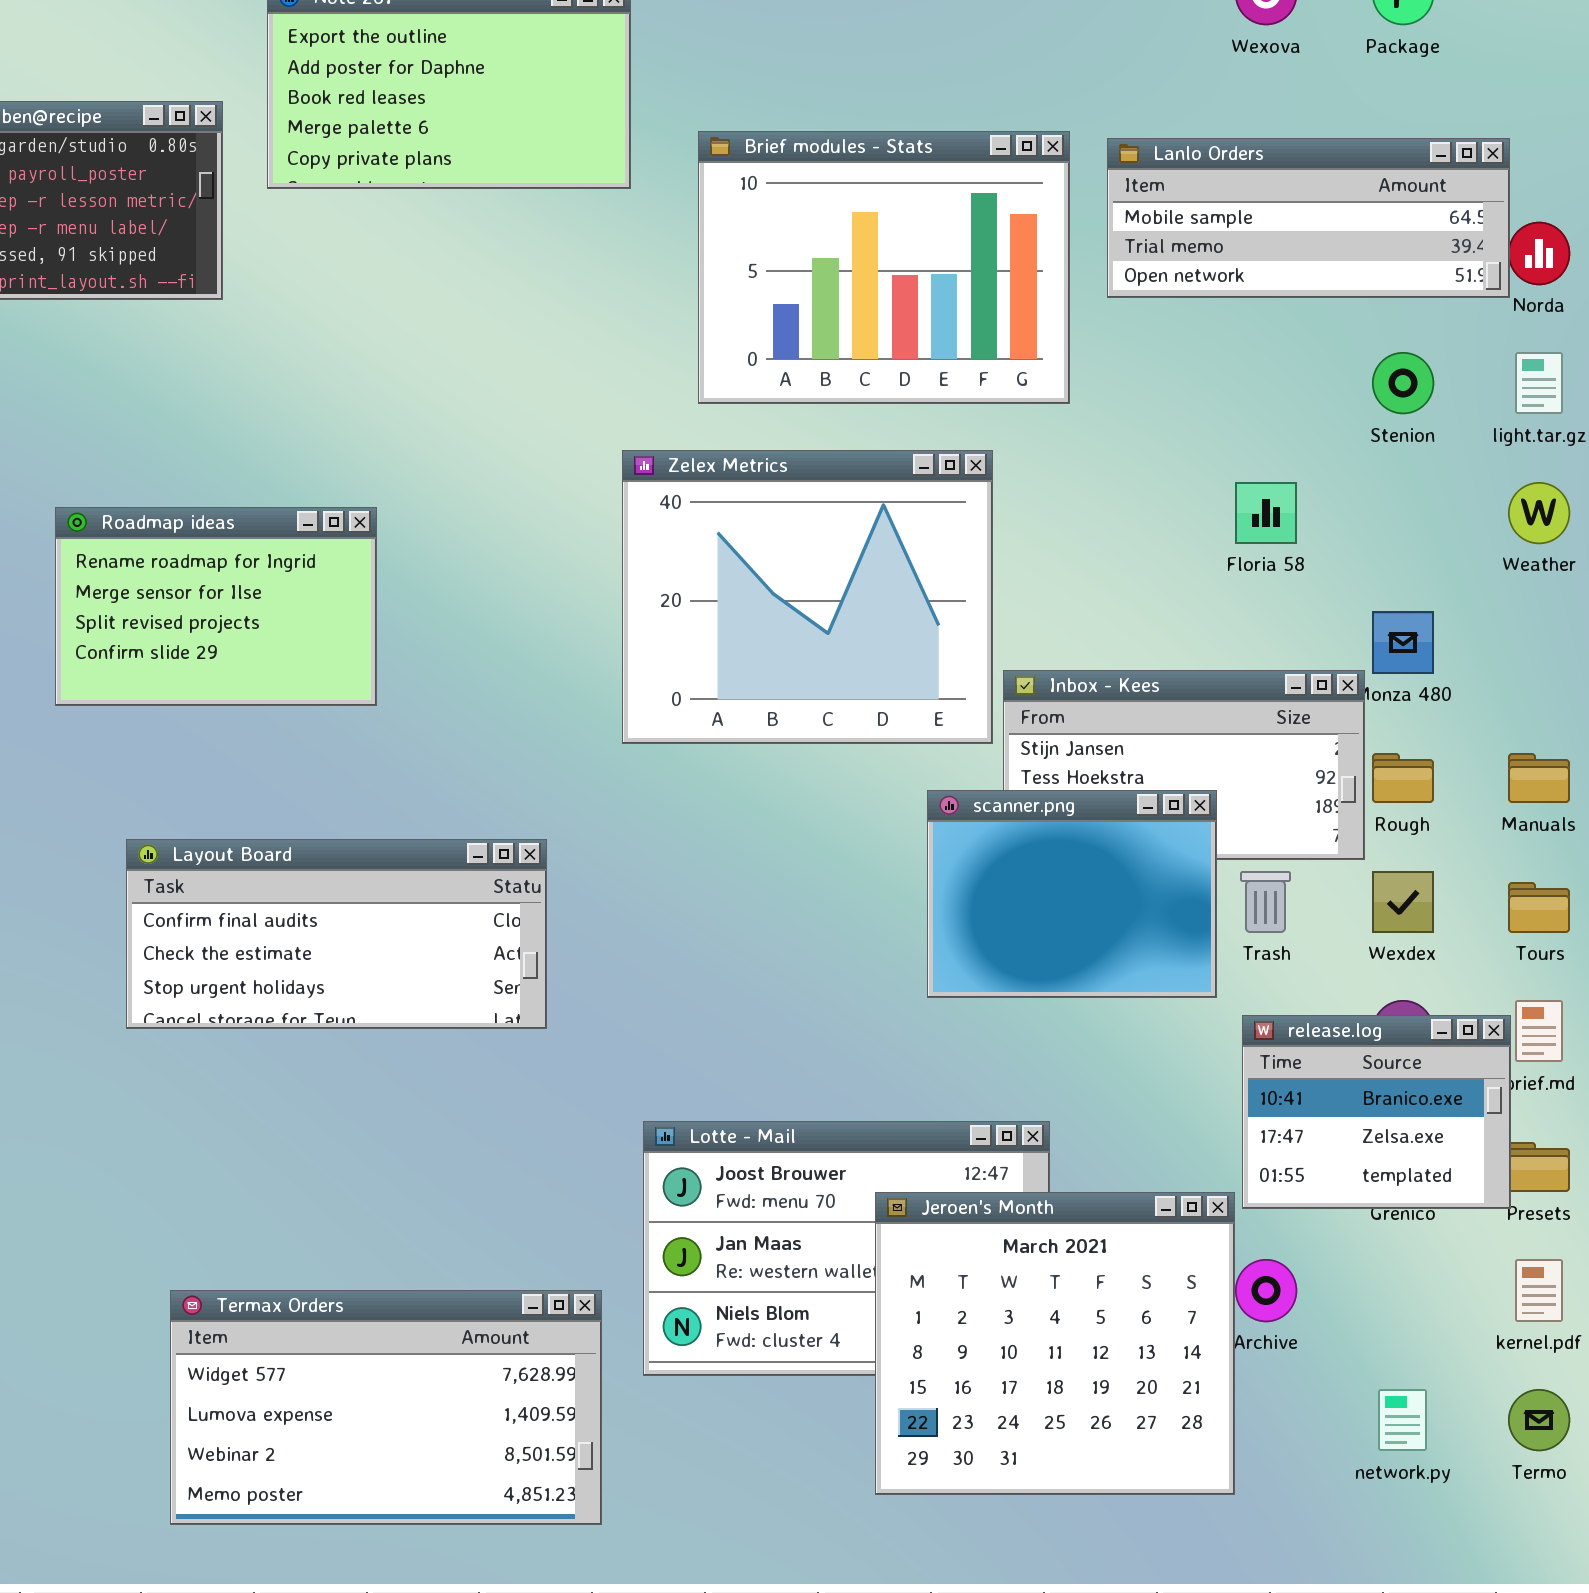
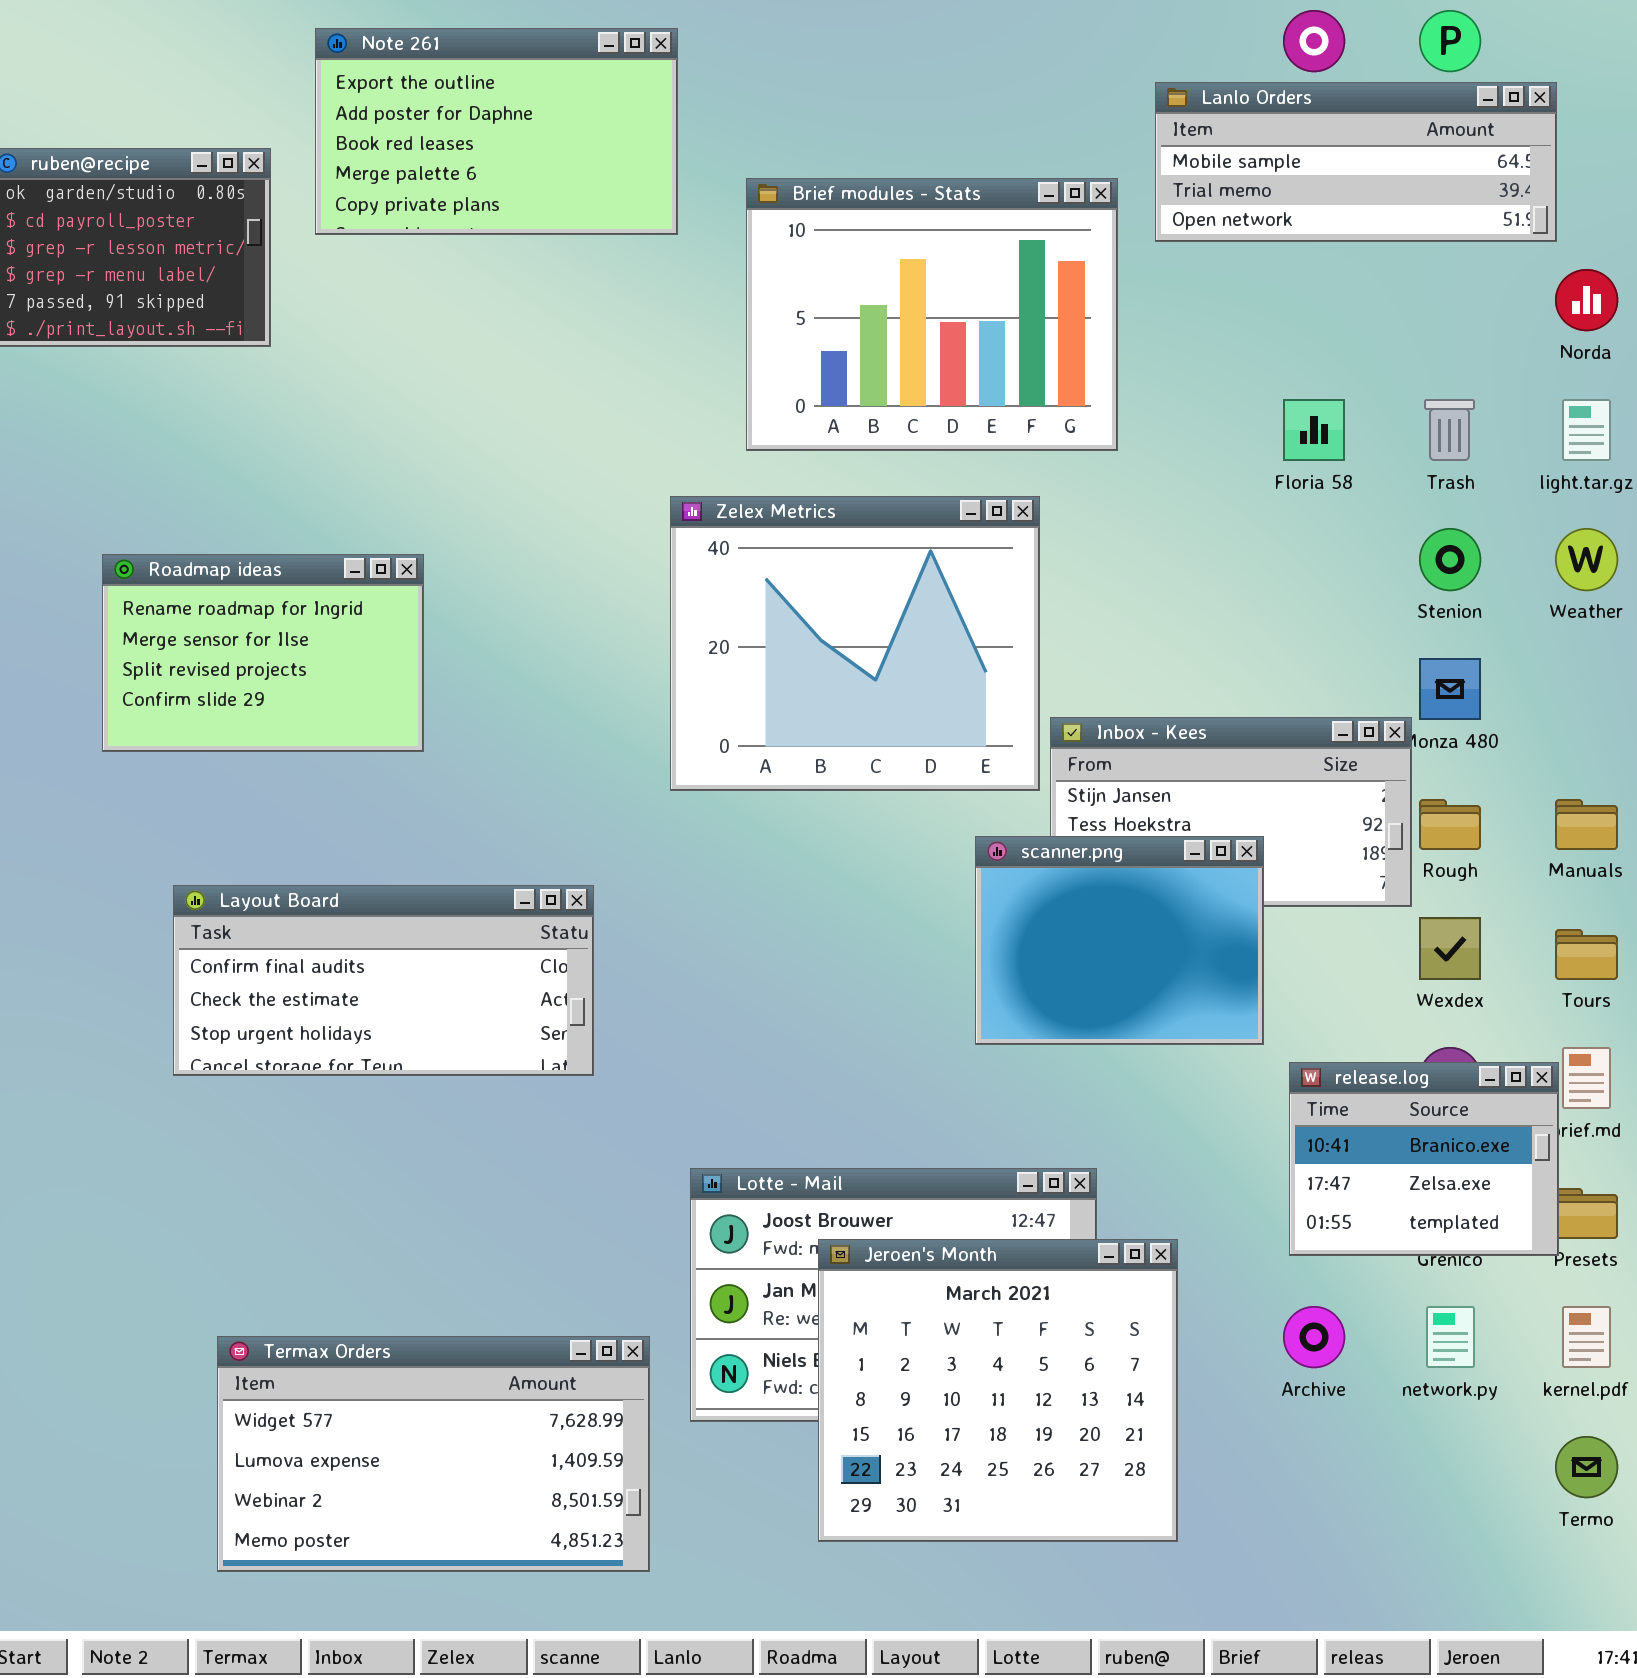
Lanlo Orders: [1107,138,1510,298] -> [1155,82,1557,242], moved
Stenion: [1372,352,1434,414] -> [1419,528,1481,591], moved
Floria 58: [1235,482,1297,544] -> [1283,399,1345,461], moved
Trash: [1240,871,1291,933] -> [1424,399,1475,461], moved
Jeroen's Month: [875,1192,1235,1495] -> [818,1239,1178,1542], moved
network.py: [1378,1389,1427,1451] -> [1426,1306,1475,1368], moved

